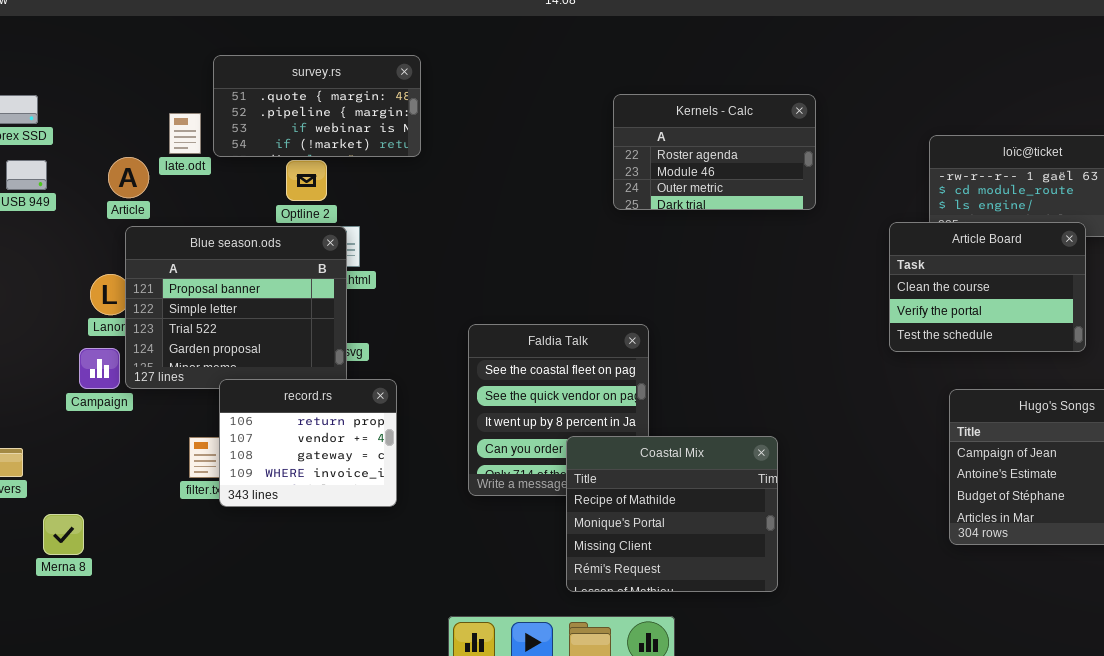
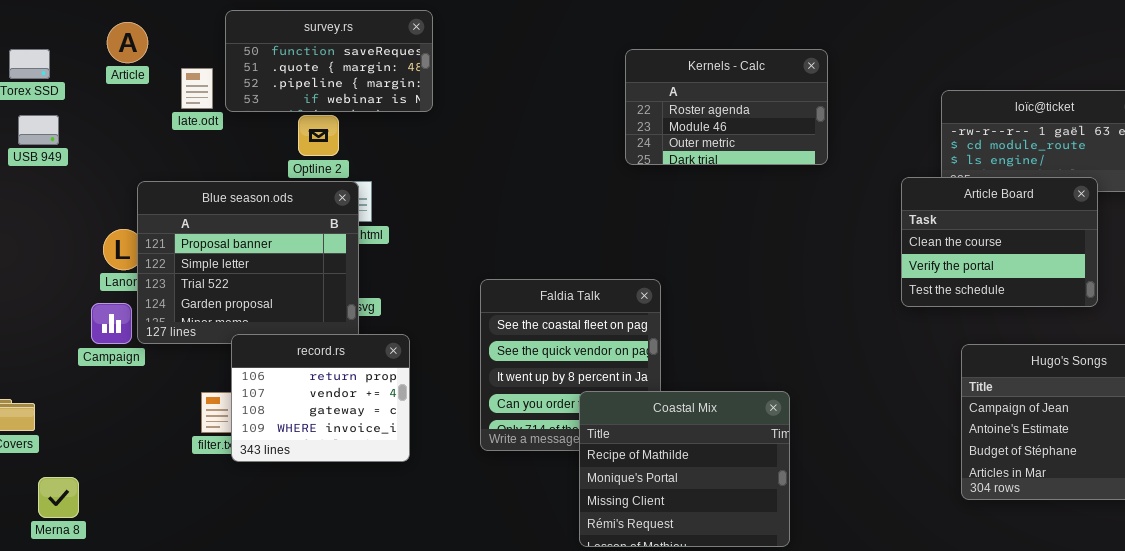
survey.rs: [213,55,421,157] -> [225,10,433,112], scrolled up 1 row
Article: [108,157,149,198] -> [107,22,148,63], moved
Merna 8: [43,514,84,555] -> [38,477,79,518], moved

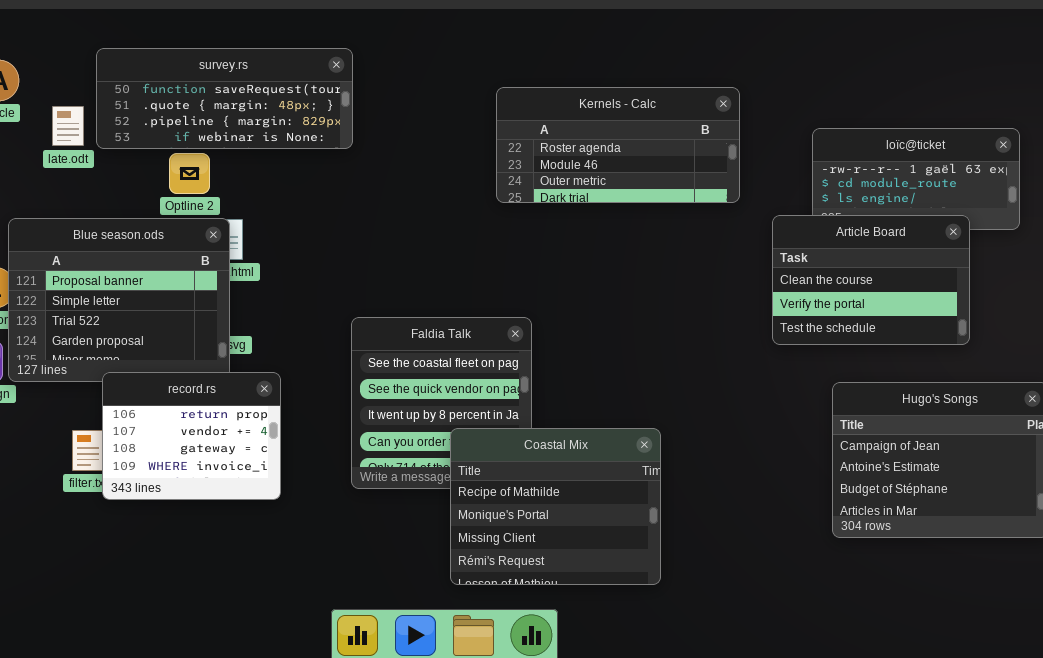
survey.rs: [225,10,433,112] -> [96,48,353,149], resized
Kernels - Calc: [625,49,828,165] -> [496,87,740,203], resized

